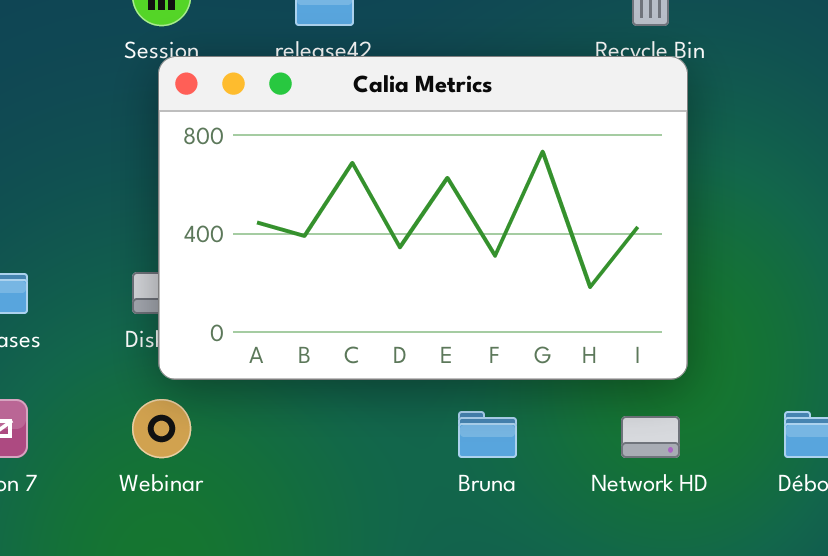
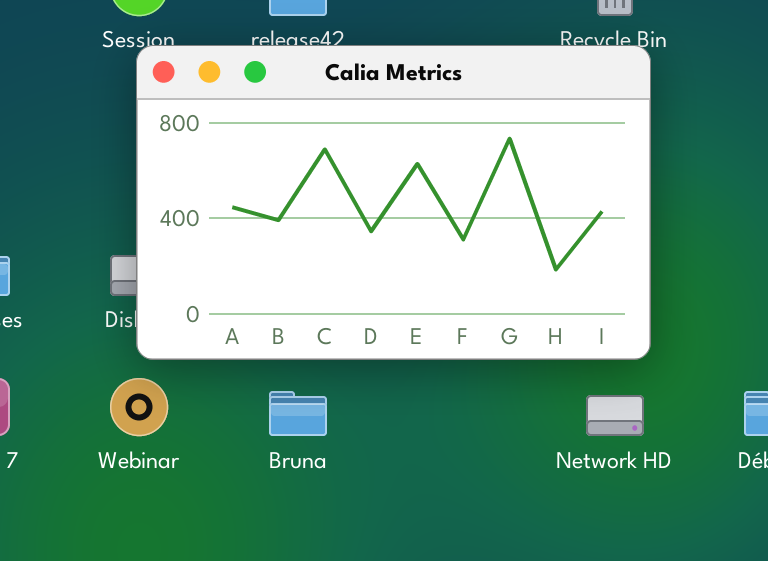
Bruna: [458,411,517,458] -> [269,391,327,436], moved

